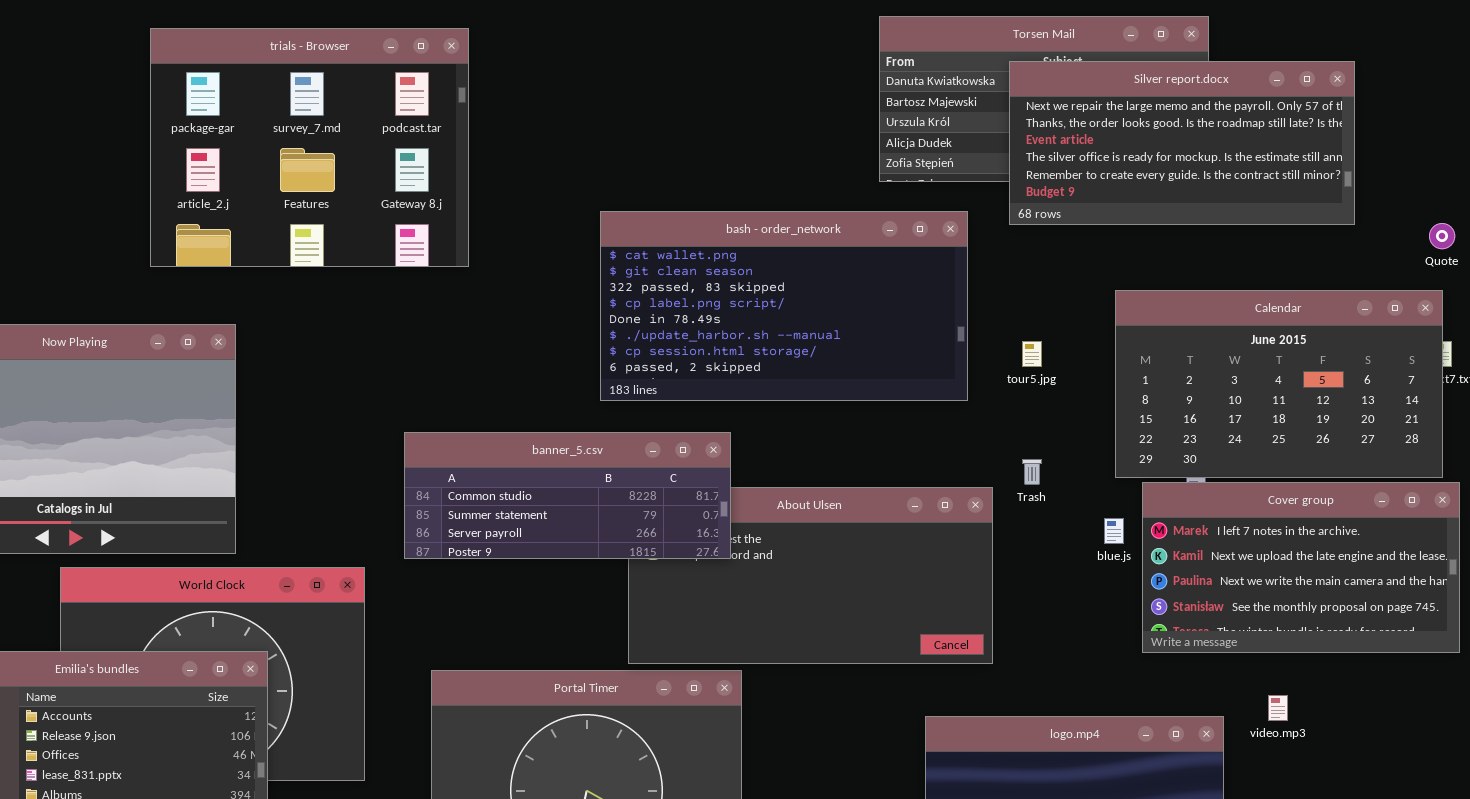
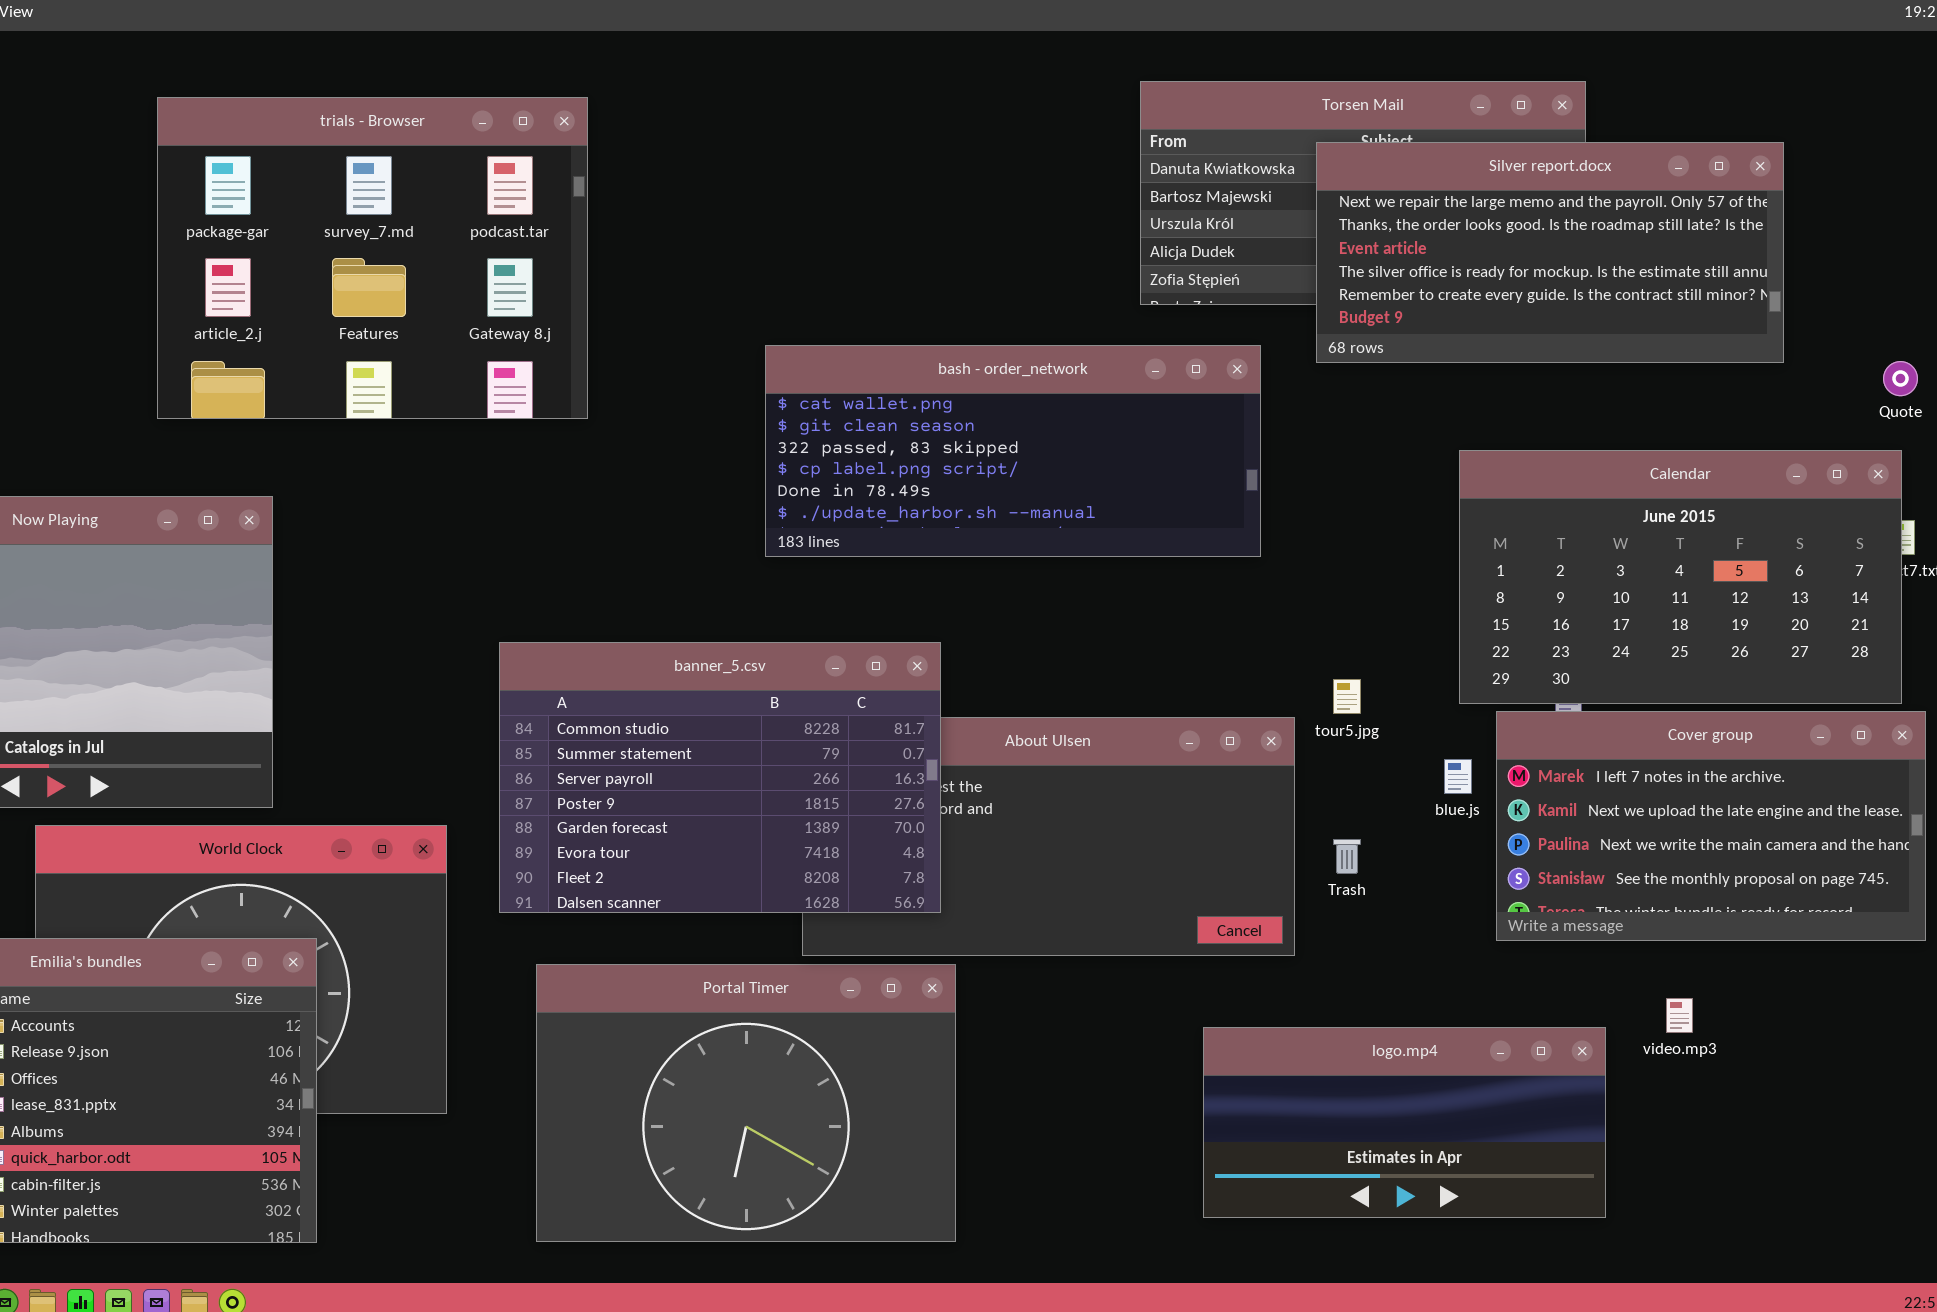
bash - order_network: [600,211,968,401] -> [765,345,1261,557], resized
tour5.jpg: [1022,341,1042,367] -> [1333,679,1361,714], moved
banner_5.csv: [404,432,731,559] -> [499,642,941,913], resized
Trash: [1022,459,1042,485] -> [1333,839,1361,874], moved

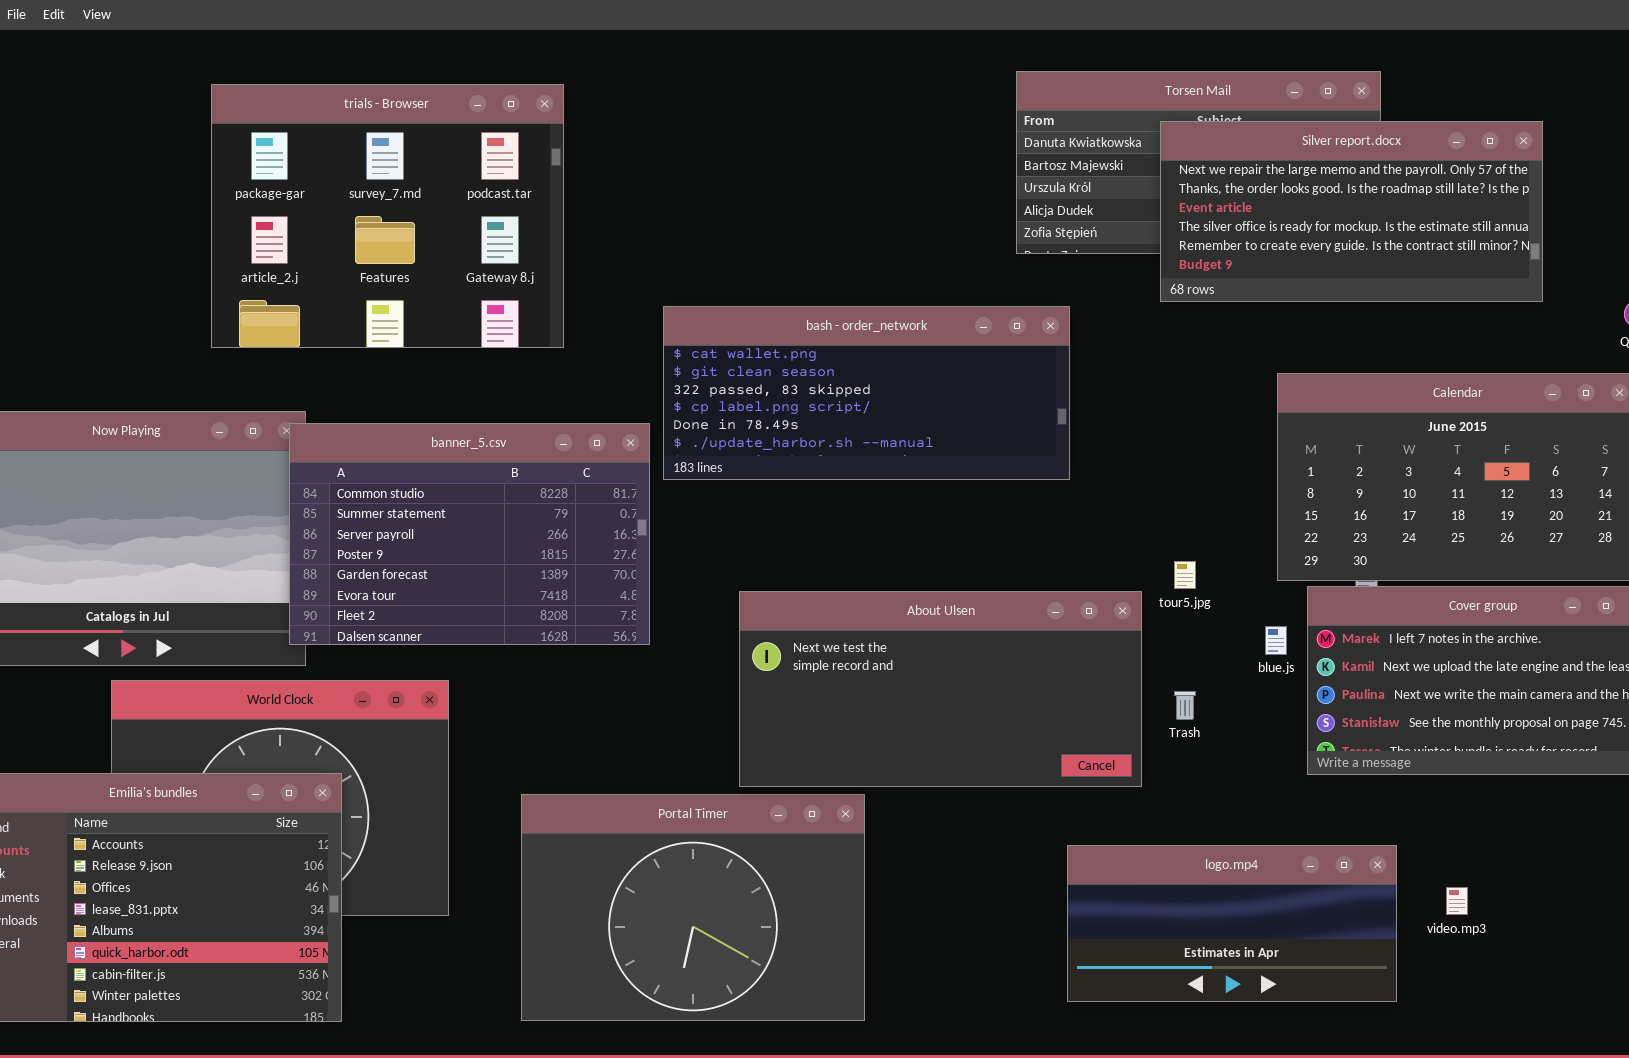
bash - order_network: [765,345,1261,557] -> [663,306,1070,480], moved
banner_5.csv: [499,642,941,913] -> [289,423,650,645], moved
video.mp3: [1666,998,1693,1033] -> [1446,887,1468,915], moved

